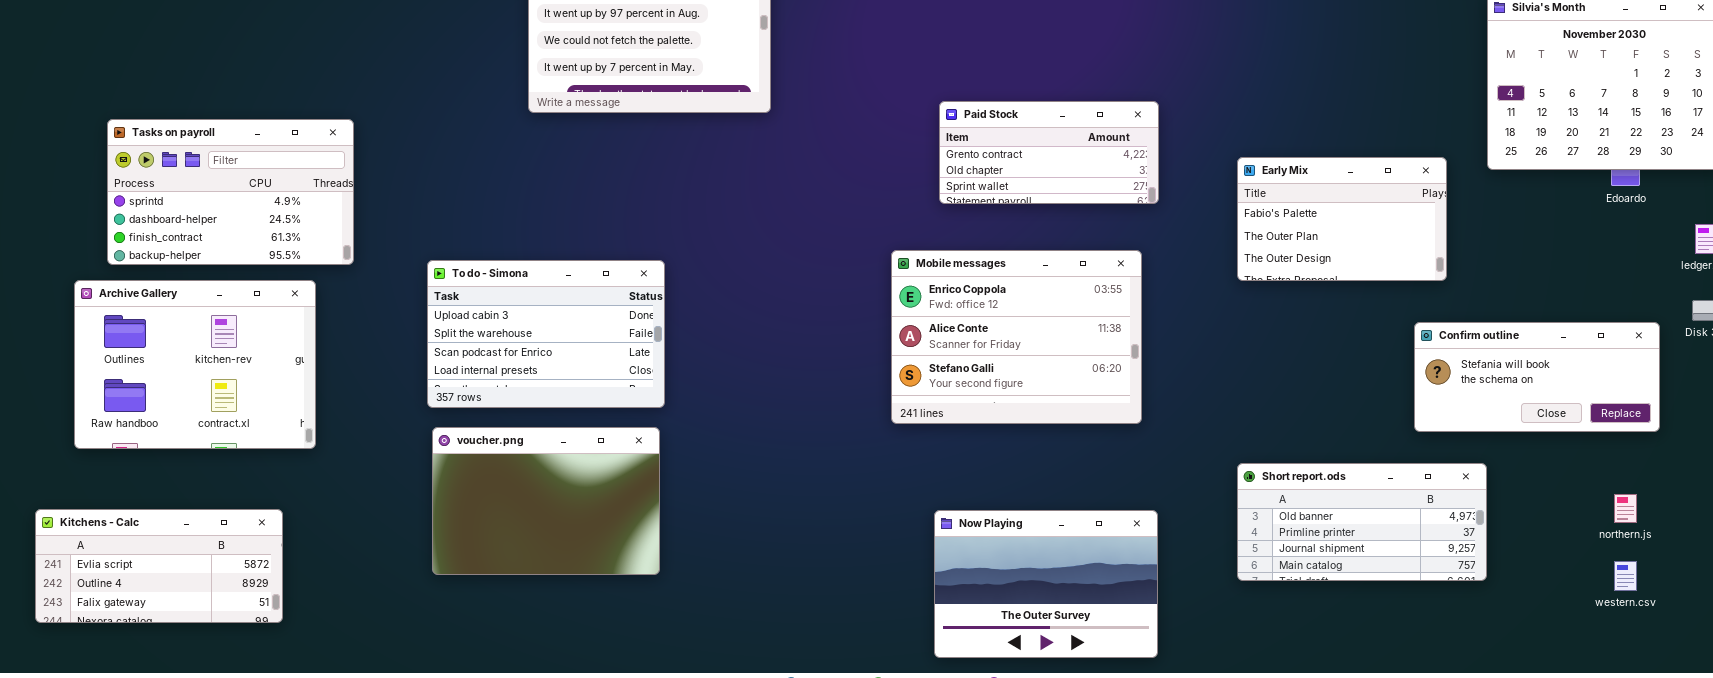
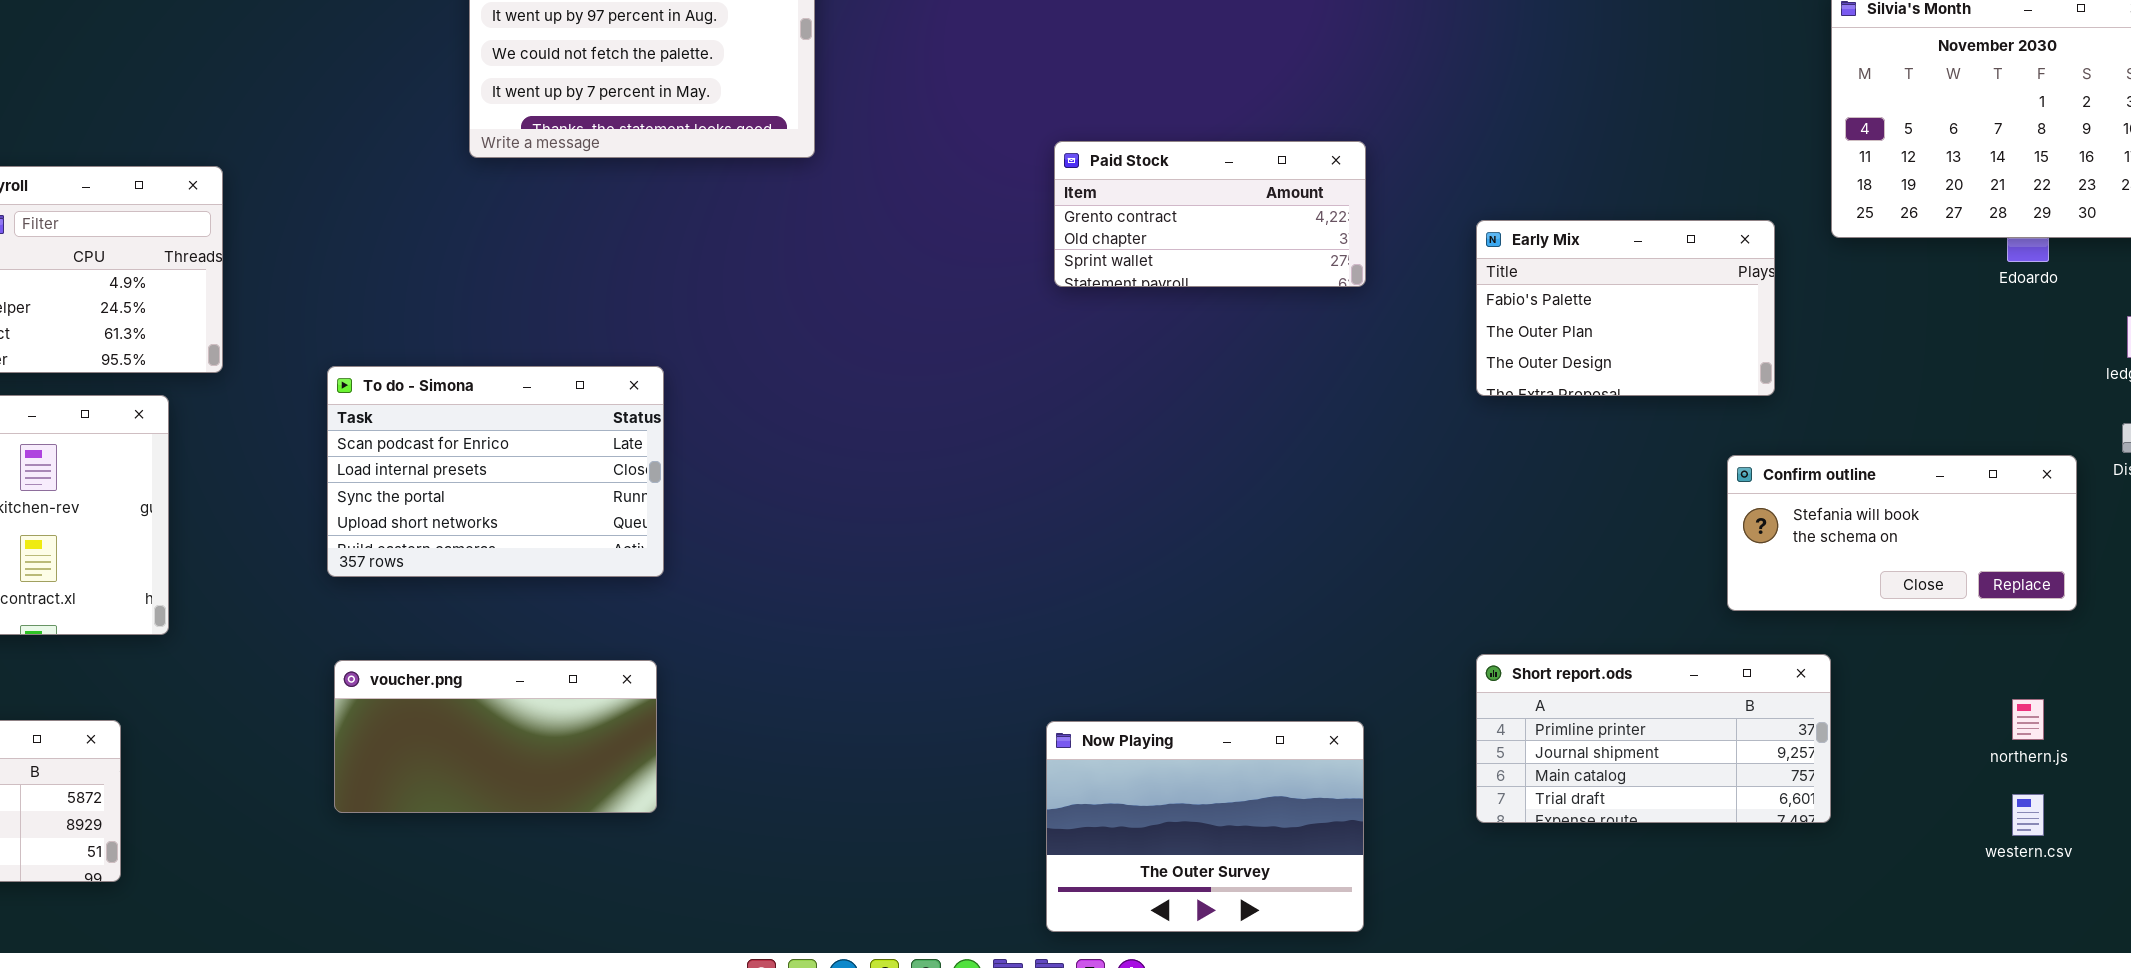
Mobile messages: [891,250,1142,424] -> none, closed
To do - Simona: [427,260,665,408] -> [327,366,664,577], scrolled down 2 rows
voucher.png: [432,427,660,575] -> [334,660,657,813], resized
Short report.ods: [1237,463,1487,581] -> [1476,654,1831,823], scrolled down 1 row

